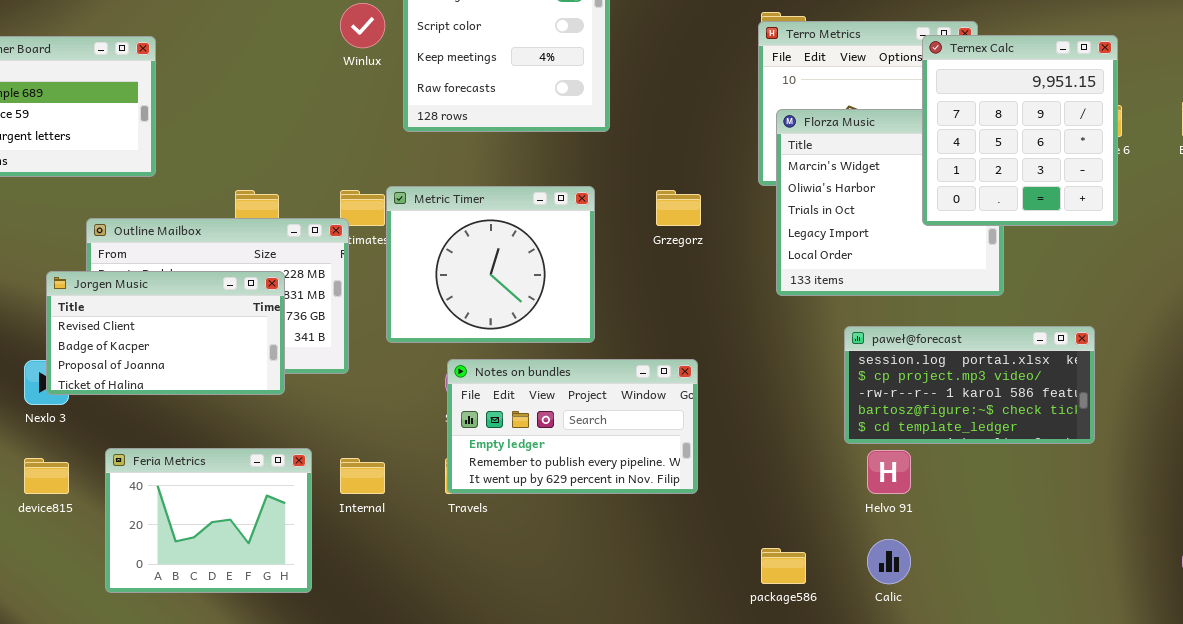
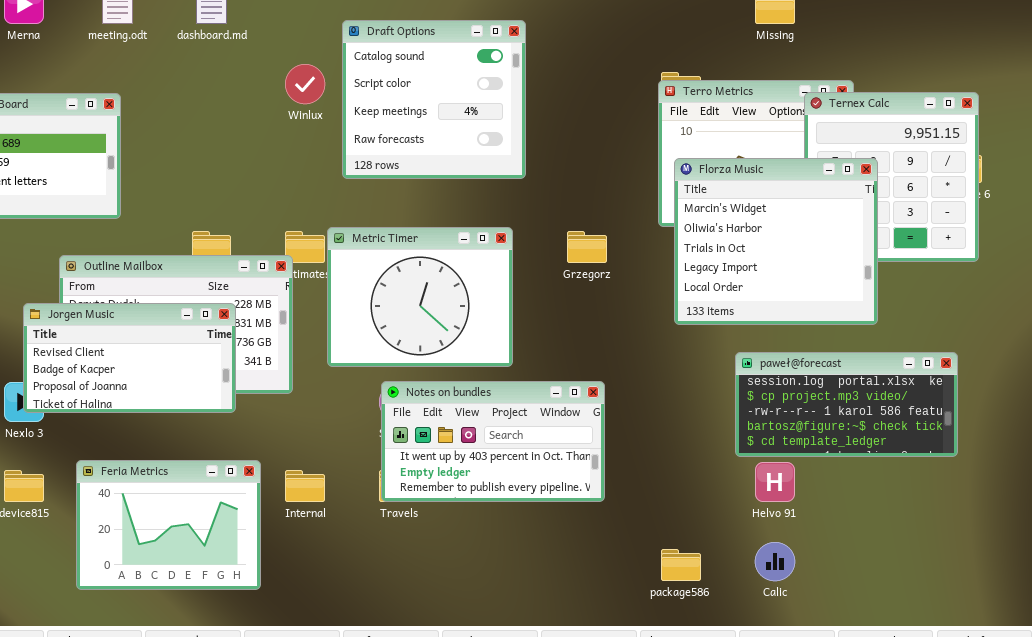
Florza Music: [776,109,1004,296] -> [674,158,878,325], raised
Notes on bundles: [447,359,698,494] -> [381,381,605,502], scrolled up 1 row

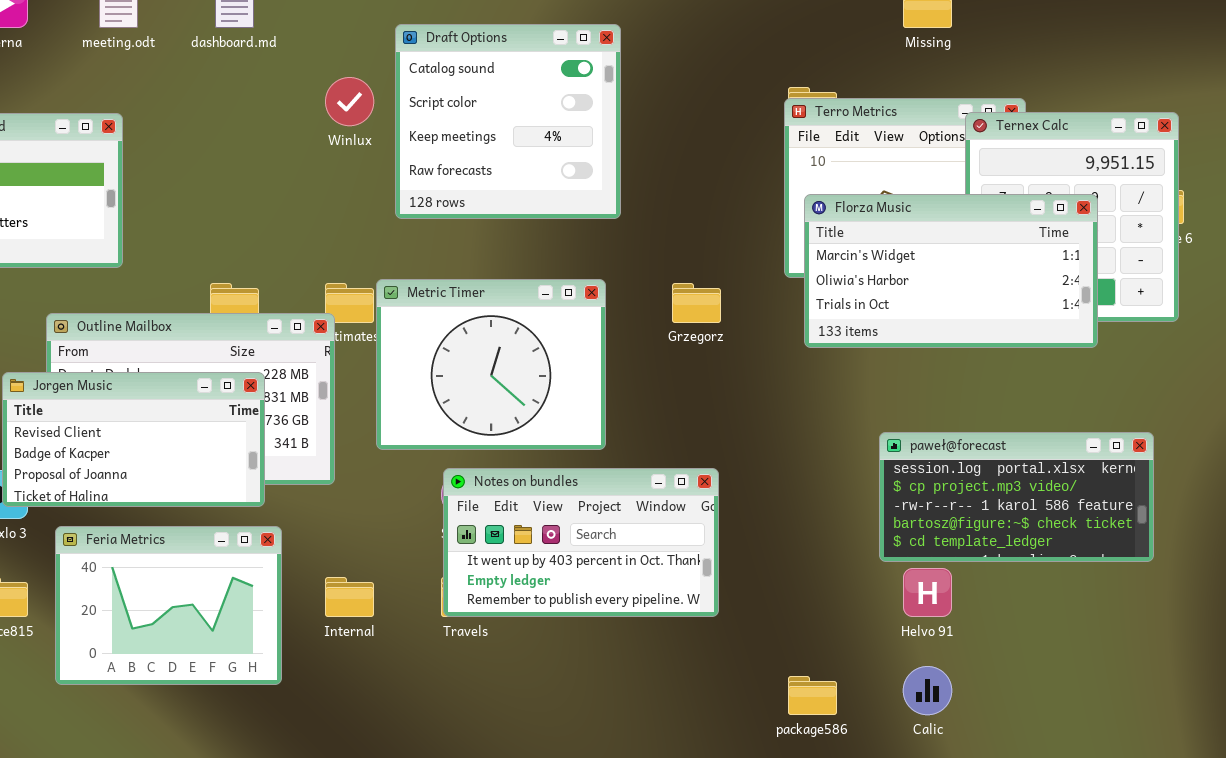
Florza Music: [674,158,878,325] -> [804,194,1098,348], resized
Feria Metrics: [76,460,261,590] -> [55,526,282,685], moved

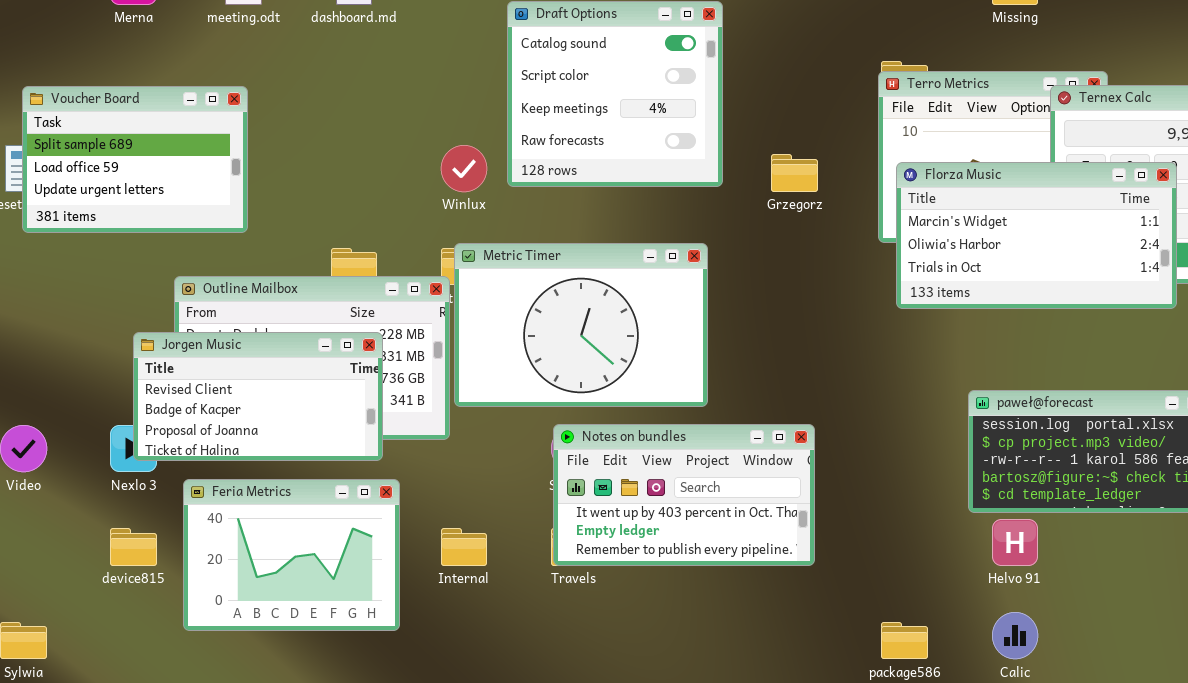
Winlux: [325,77,374,126] -> [441,145,487,192], moved
Metric Timer: [376,279,606,450] -> [454,243,708,407], resized
Grzegorz: [672,283,721,323] -> [771,154,818,192], moved

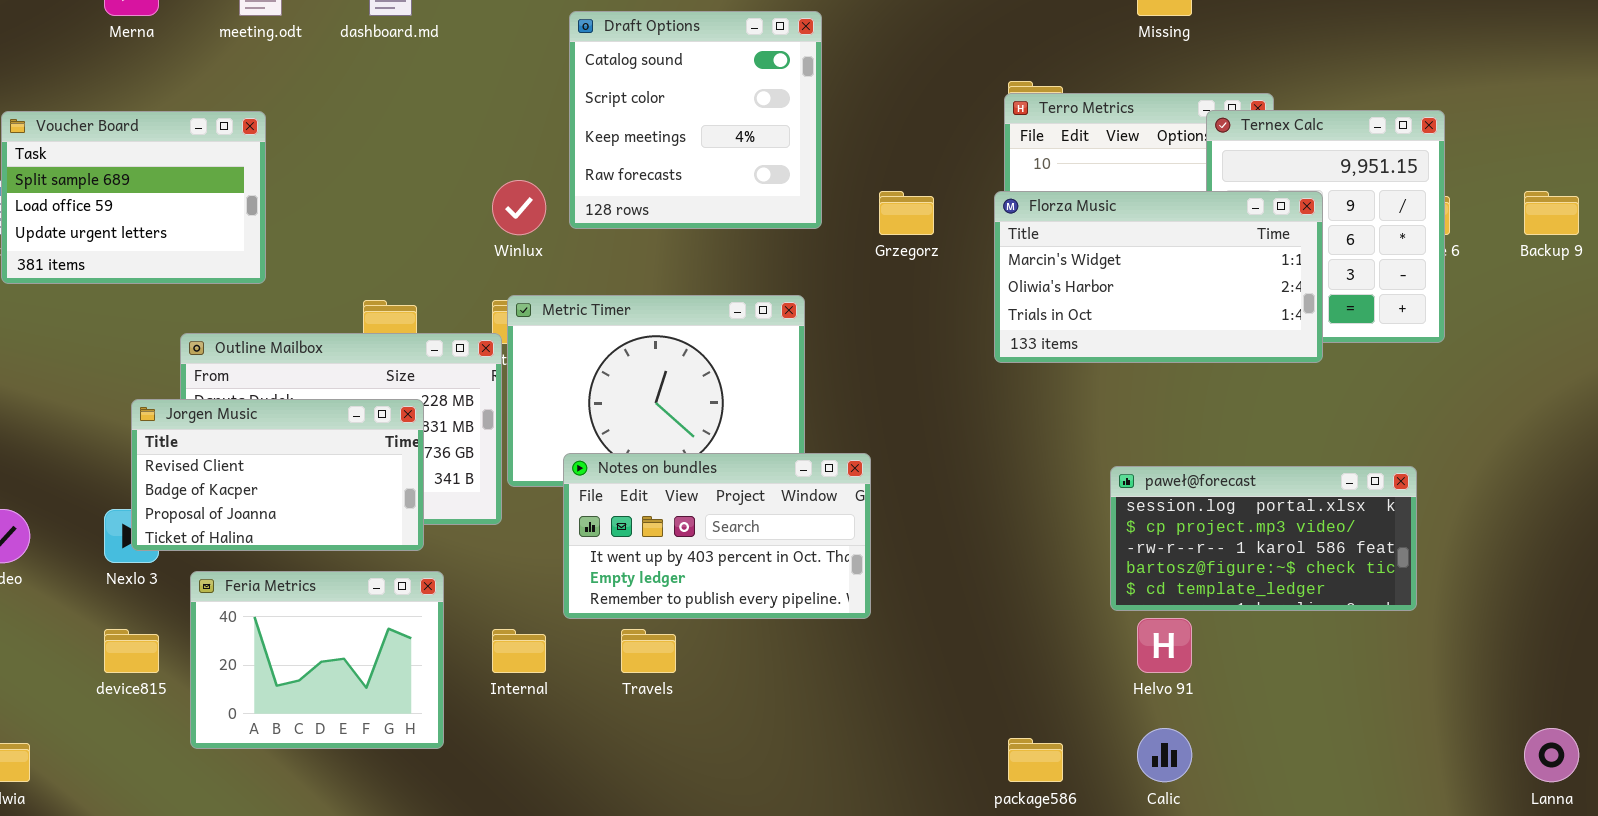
Florza Music: [896,162,1177,309] -> [994,191,1323,363], moved
Notes on bundles: [553,424,815,566] -> [563,453,871,619], moved

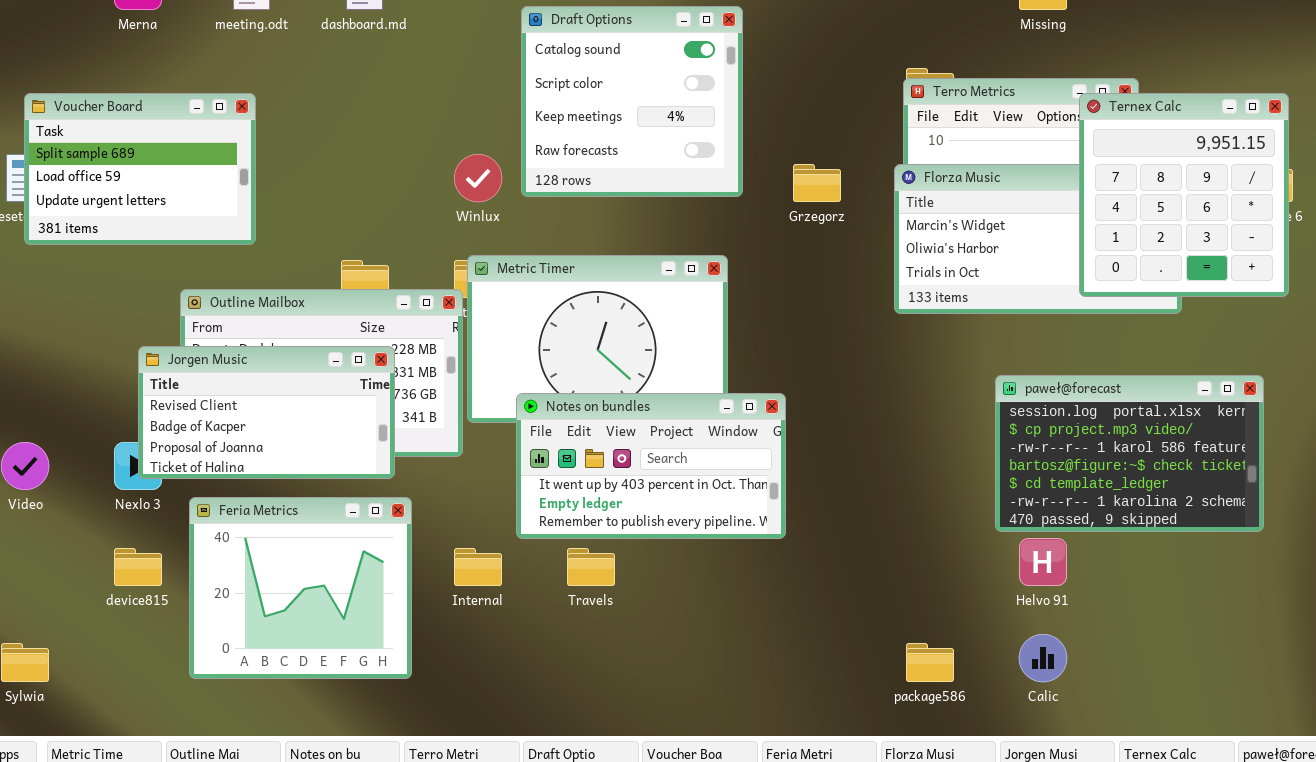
Ternex Calc: [1206,110,1445,343] -> [1079,93,1289,297], raised
paweł@forecast: [1110,466,1417,611] -> [995,375,1264,532], resized
Feria Metrics: [190,571,444,749] -> [189,497,412,679], resized

